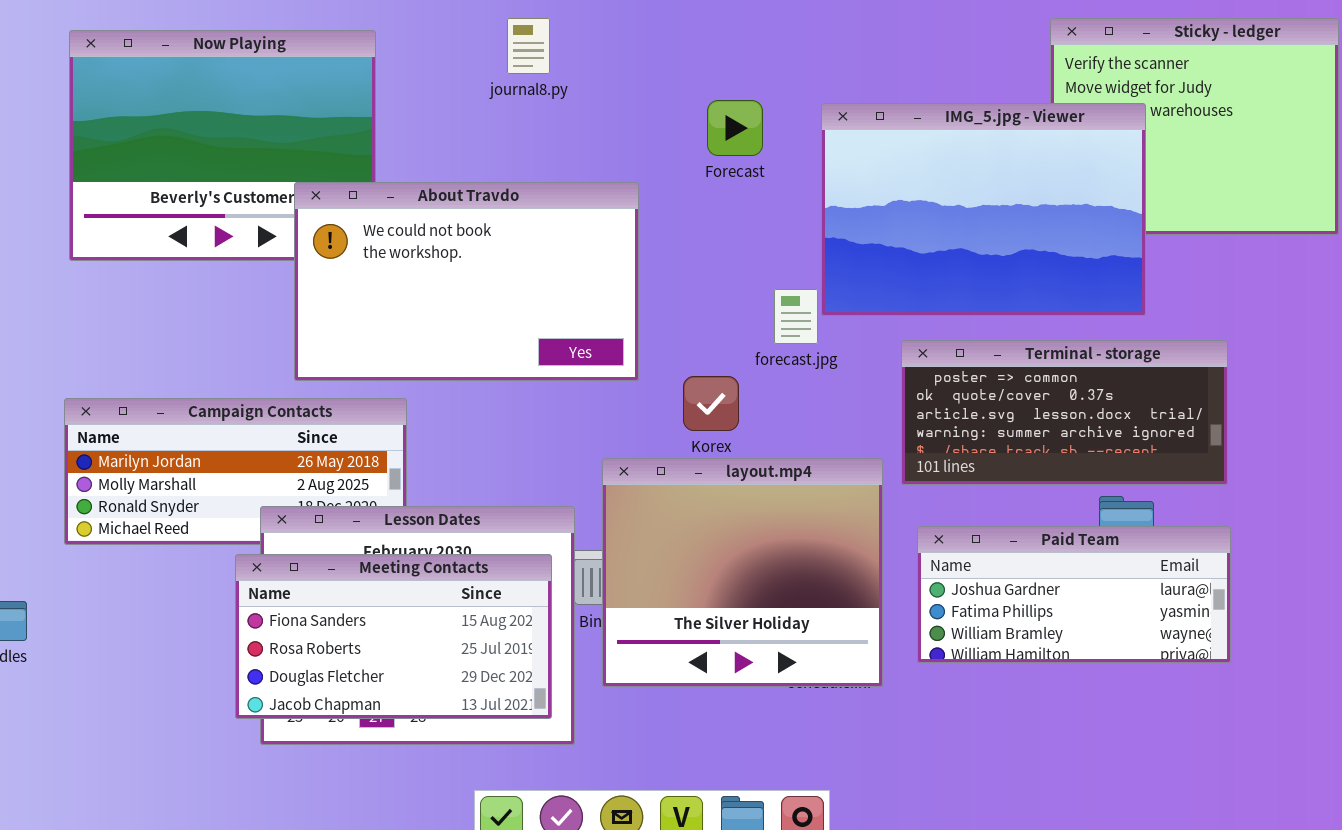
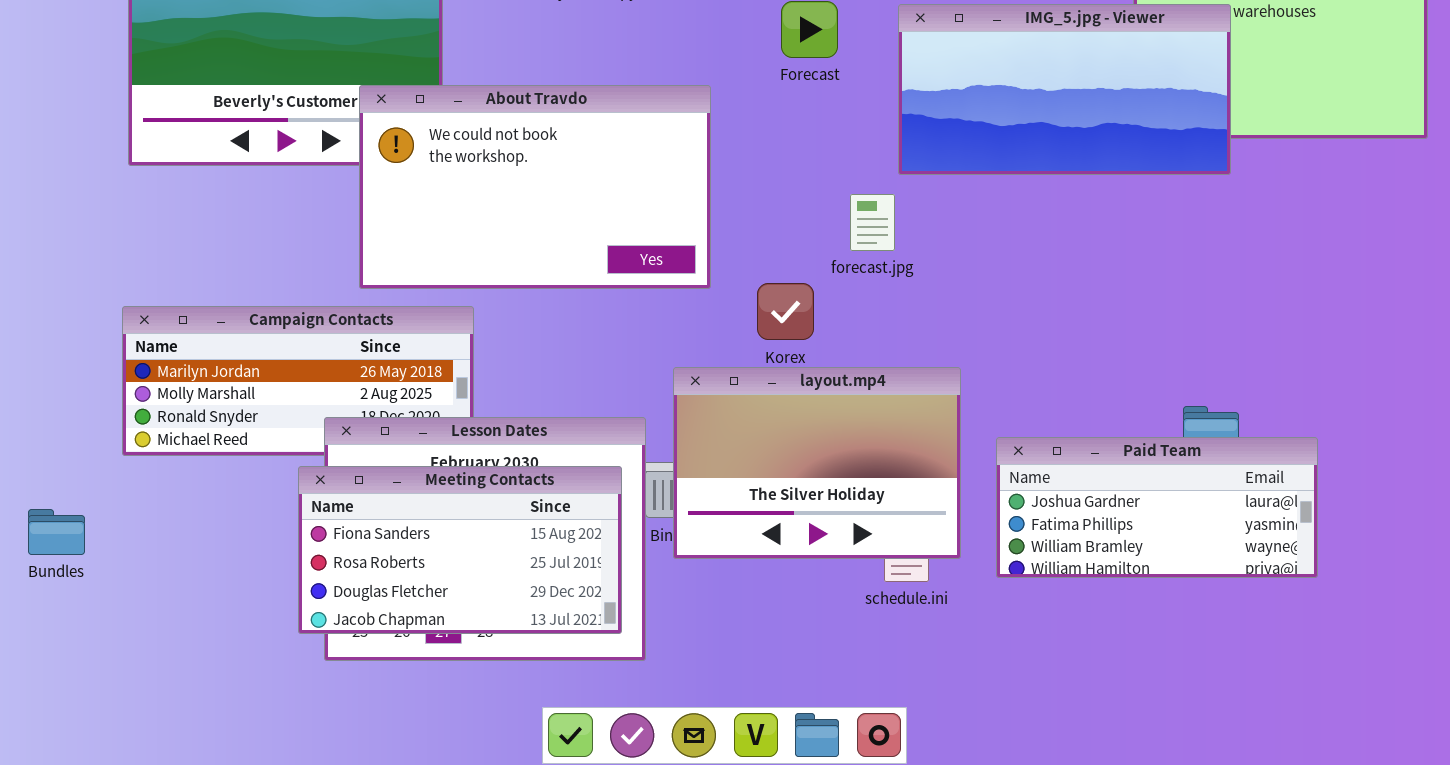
IMG_5.jpg - Viewer: [821,103,1146,316] -> [898,4,1231,175], resized
Terminal - storage: [901,340,1228,485] -> none, closed
layout.mp4: [602,458,883,687] -> [673,367,961,559], resized

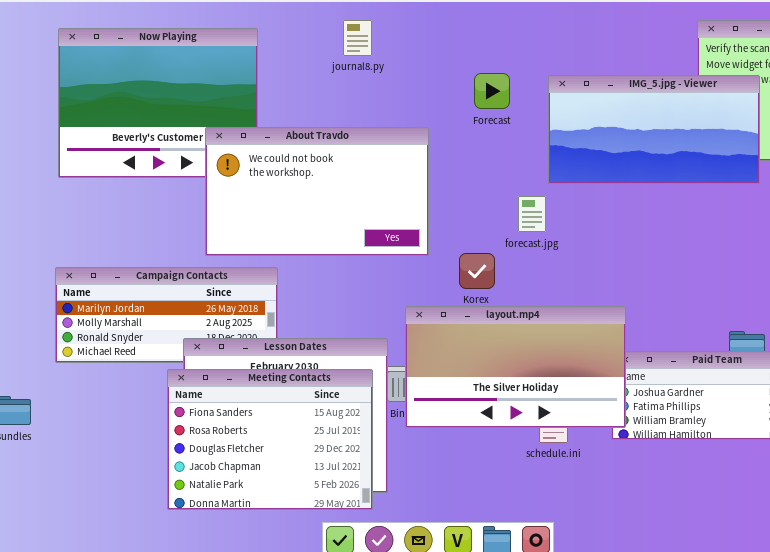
layout.mp4: [673,367,961,559] -> [405,306,626,428], resized
Meeting Contacts: [298,466,622,634] -> [167,369,373,510], resized

